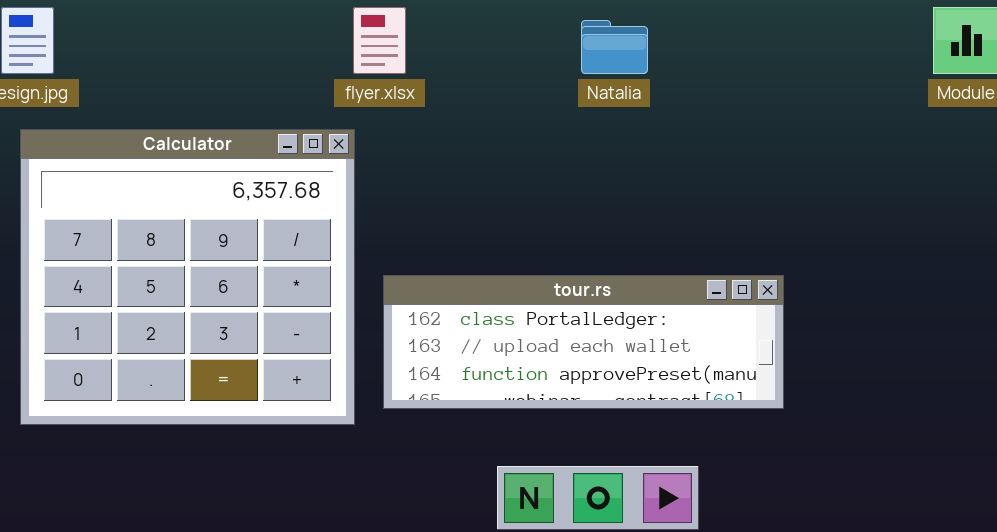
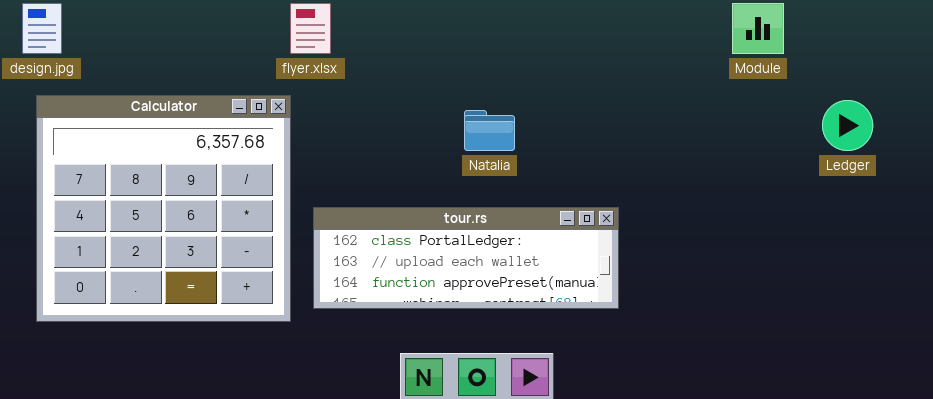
Natalia: [581,20,648,74] -> [464,110,515,151], moved

